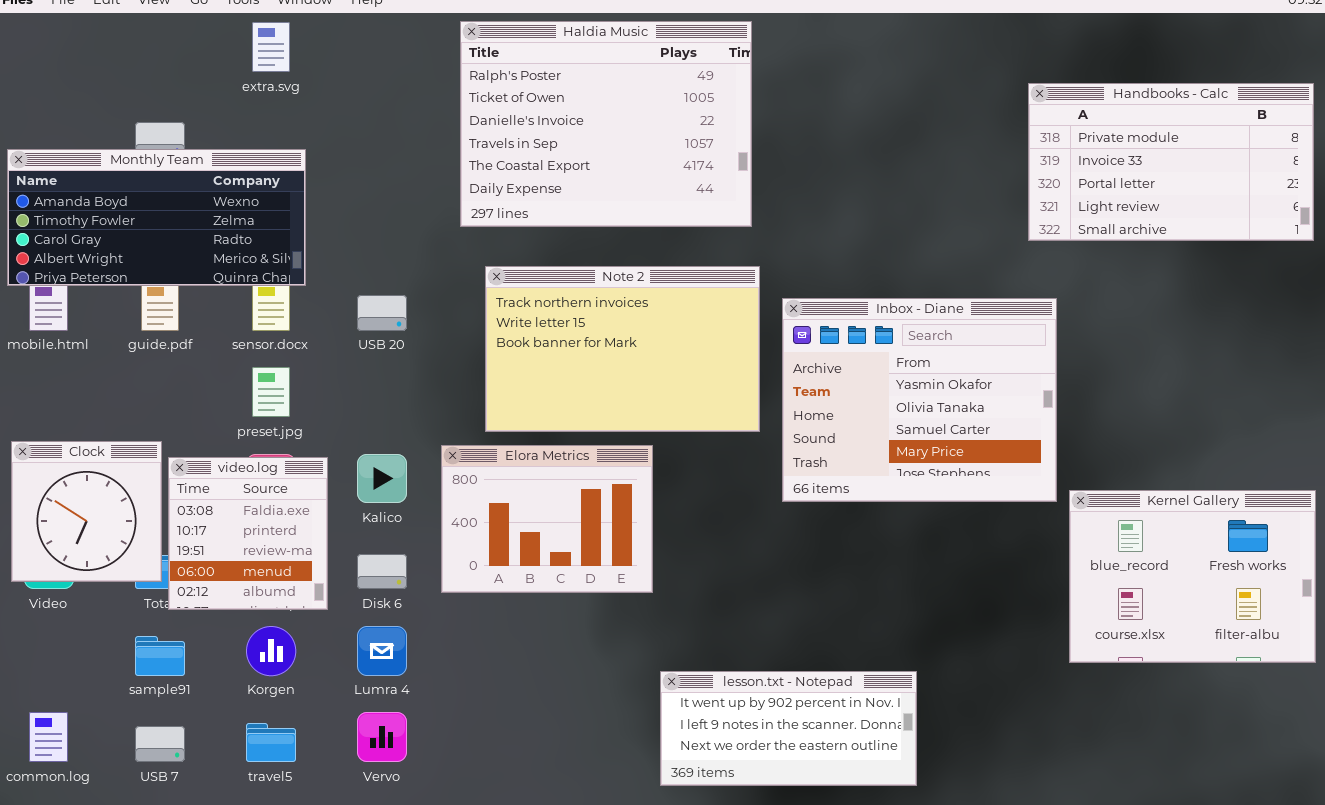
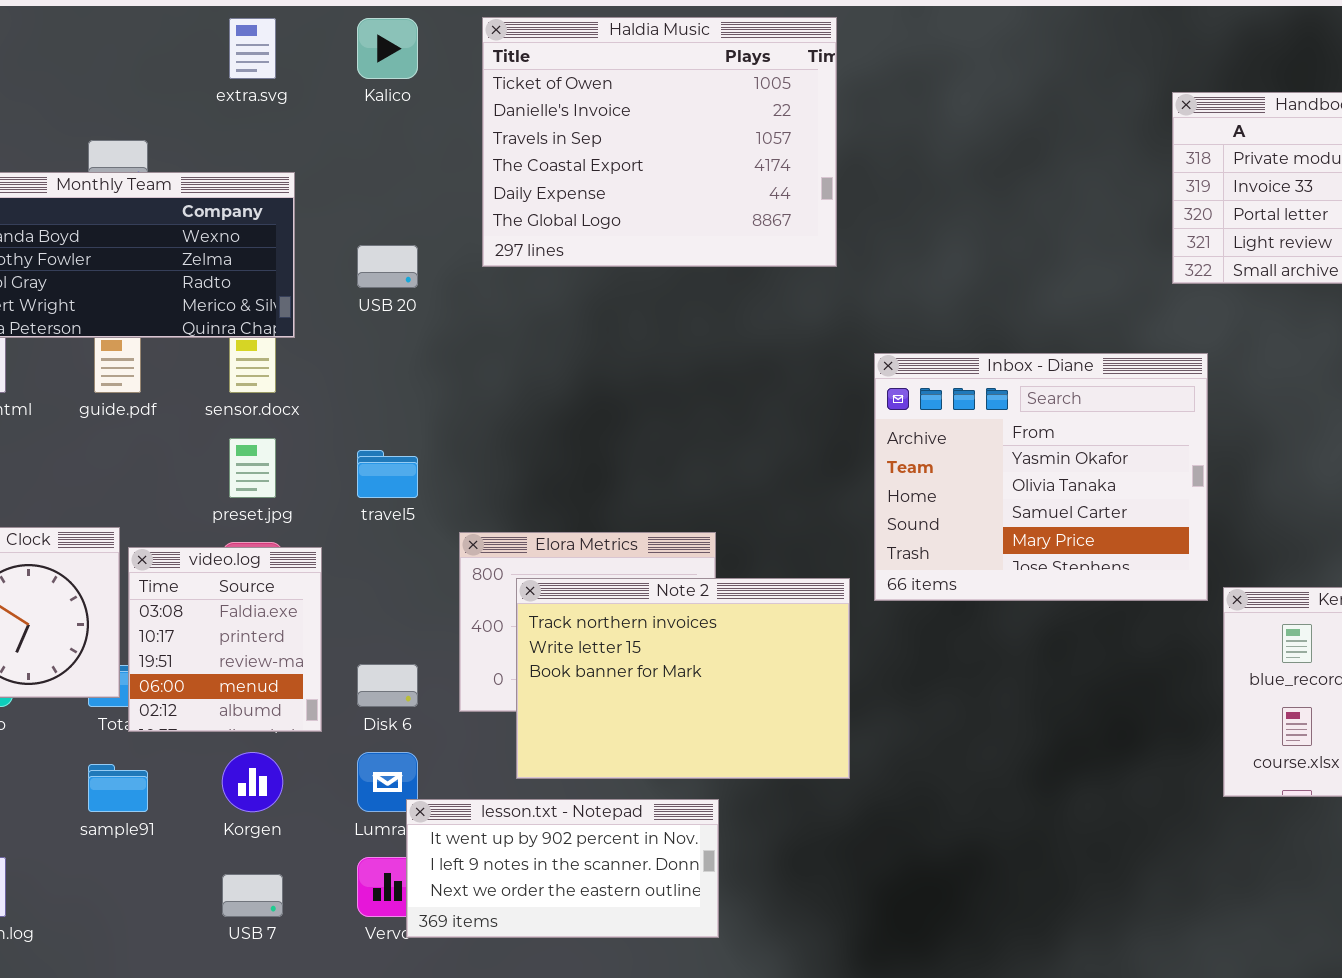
Haldia Music: [460,21,752,227] -> [482,17,837,267], scrolled down 1 row
Note 2: [485,266,760,432] -> [516,578,850,779], moved
USB 20: [357,295,407,331] -> [357,245,418,288], moved
Kalico: [357,454,407,503] -> [357,18,418,79], moved
lesson.txt - Notepad: [660,671,917,786] -> [406,799,719,938], moved
travel5: [246,723,296,762] -> [357,450,418,498], moved
USB 7: [135,726,185,762] -> [222,874,283,917], moved

